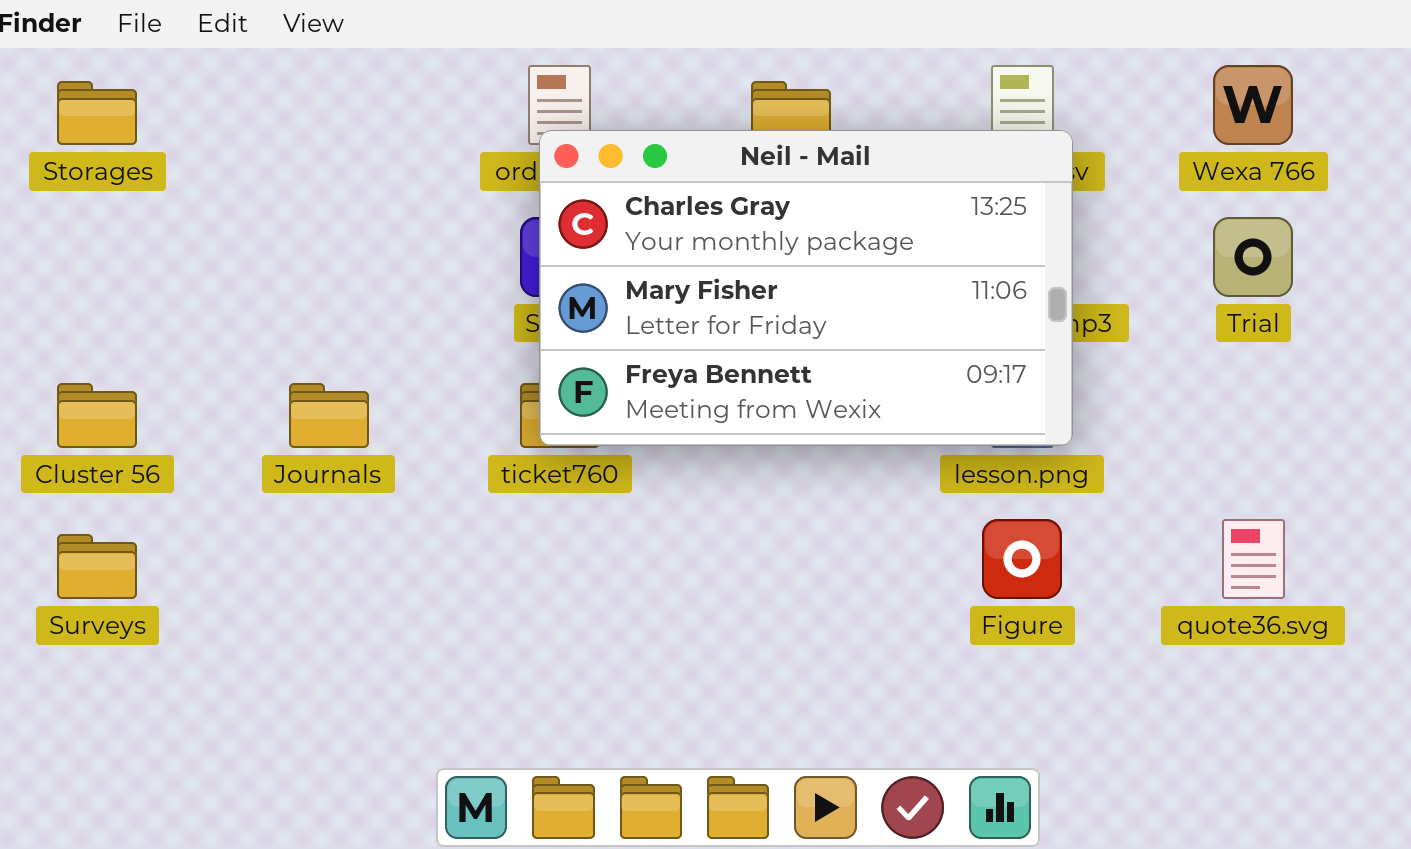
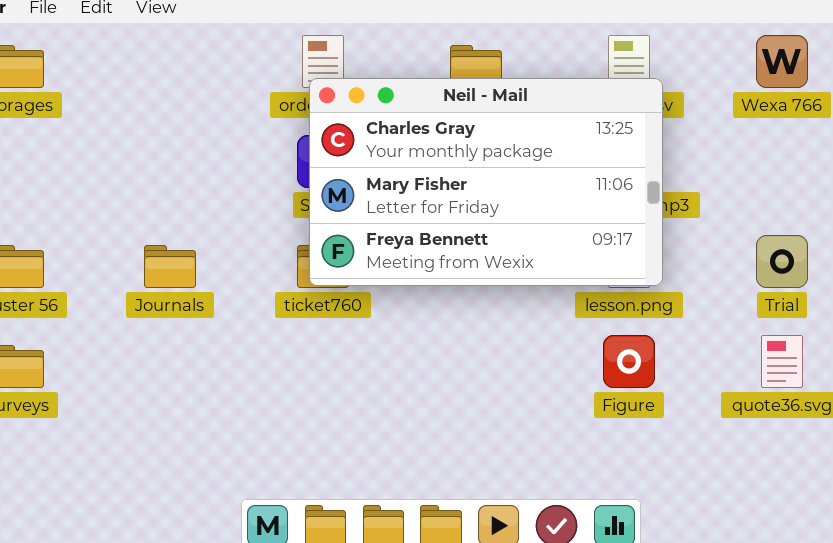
Trial: [1213,217,1293,297] -> [756,235,808,288], moved

